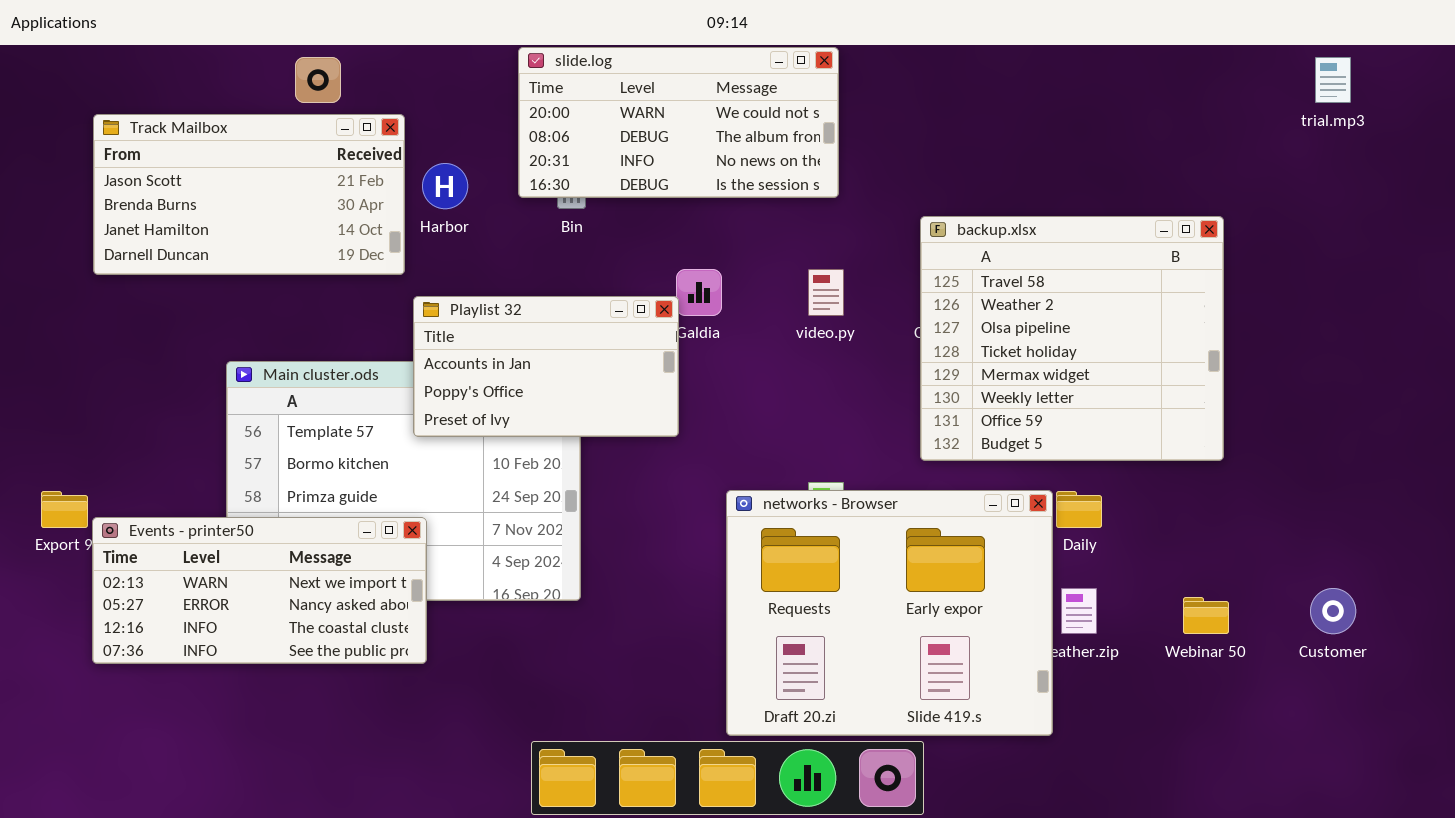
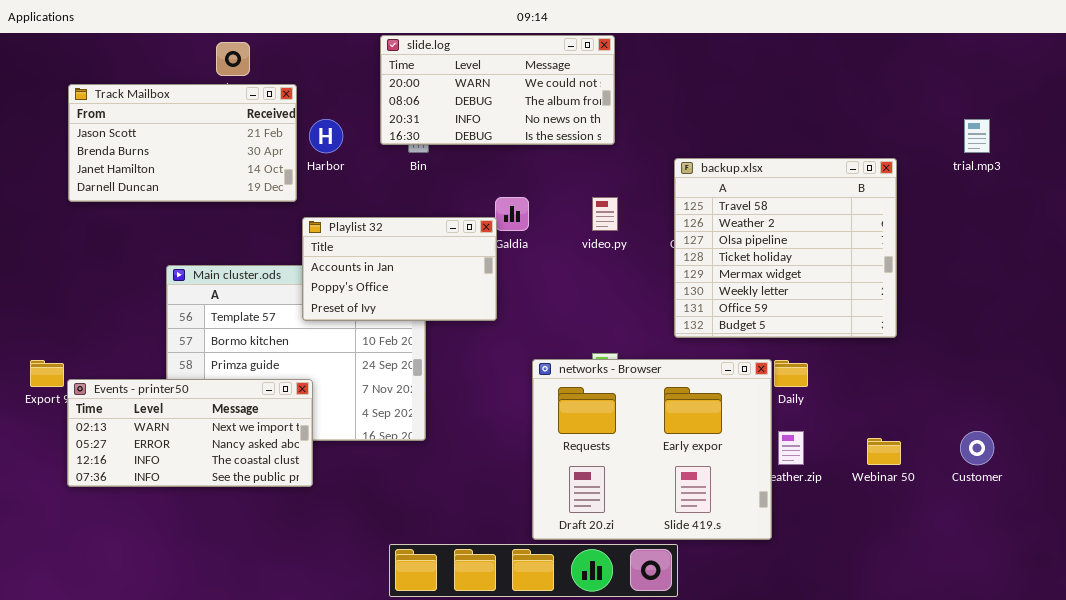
trial.mp3: [1315,57,1351,103] -> [964,119,990,153], moved

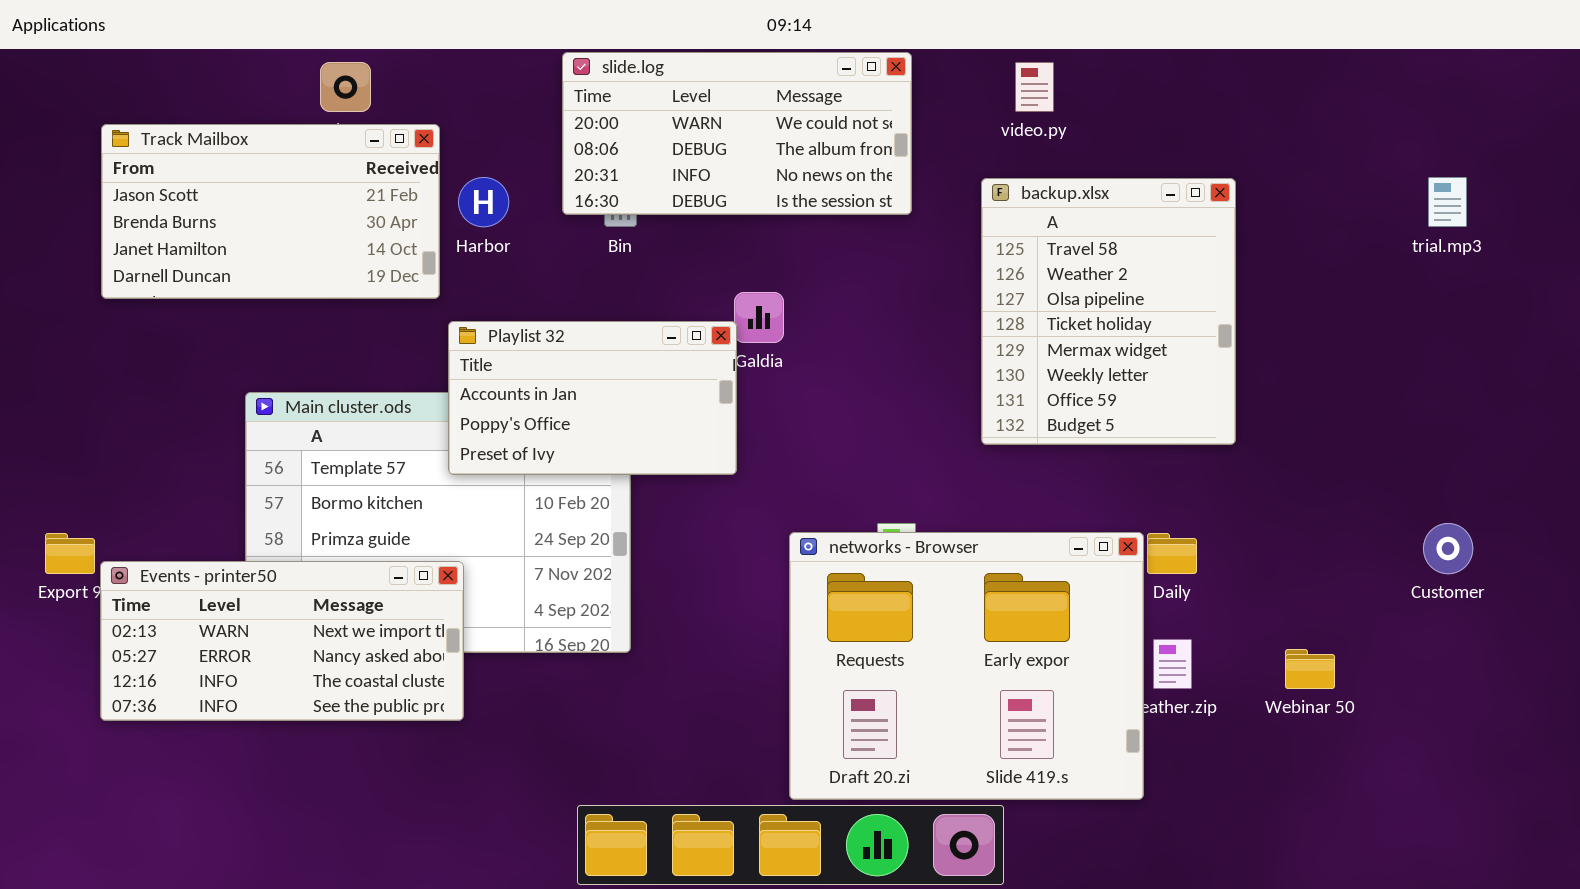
backup.xlsx: [674,158,897,338] -> [981,178,1236,445], moved, resized
video.py: [592,197,618,231] -> [1015,62,1054,112], moved
Customer: [960,431,994,465] -> [1423,523,1473,574], moved

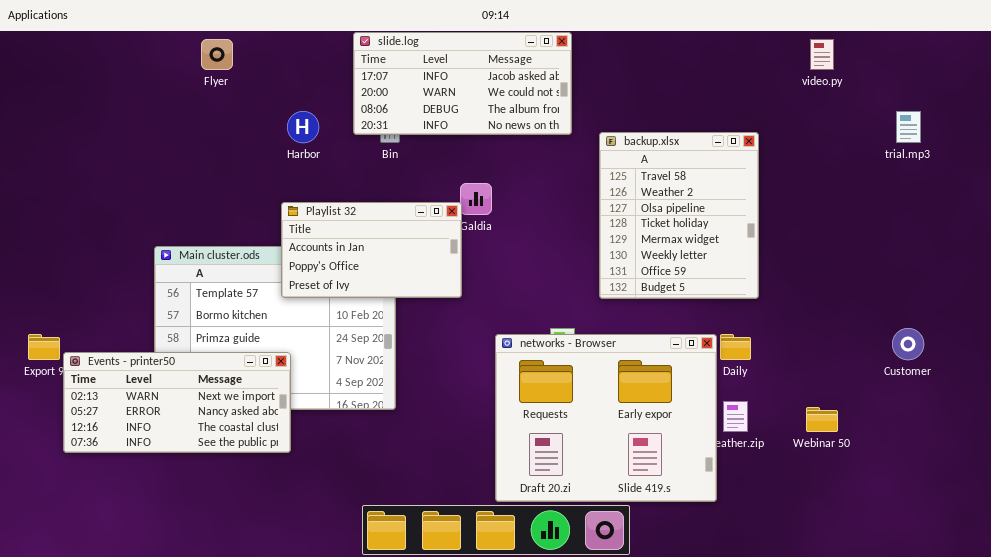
slide.log: [562,52,912,215] -> [353,32,572,135], scrolled up 1 row
video.py: [1015,62,1054,112] -> [810,39,834,70], moved
Track Mailbox: [101,124,440,299] -> none, closed
backup.xlsx: [981,178,1236,445] -> [599,132,759,299], moved

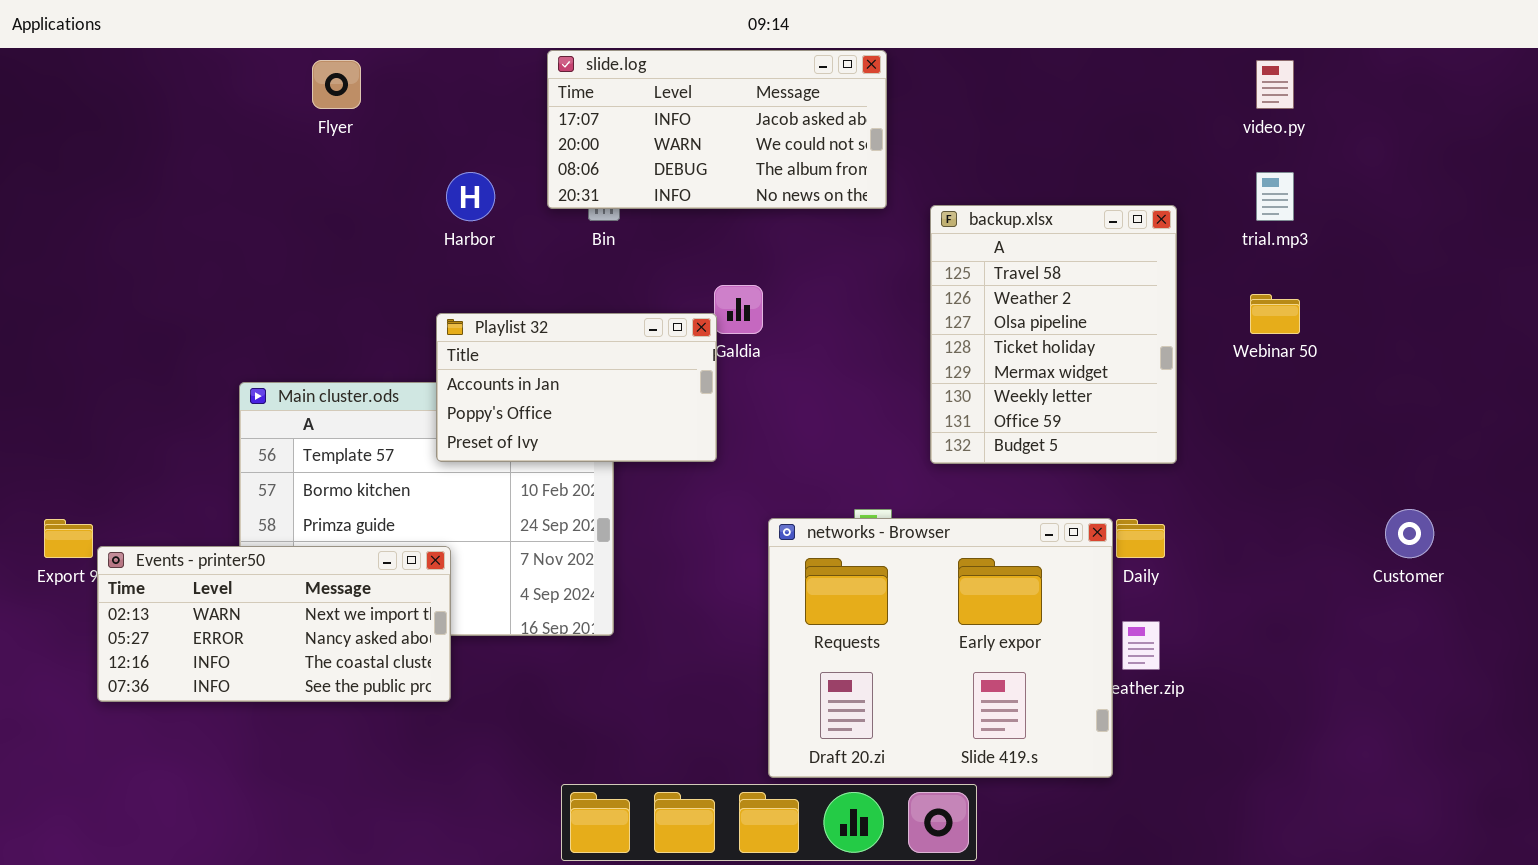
trial.mp3: [896,111,921,143] -> [1256,172,1294,221], moved
Webinar 50: [806,407,838,432] -> [1250,294,1300,334], moved

